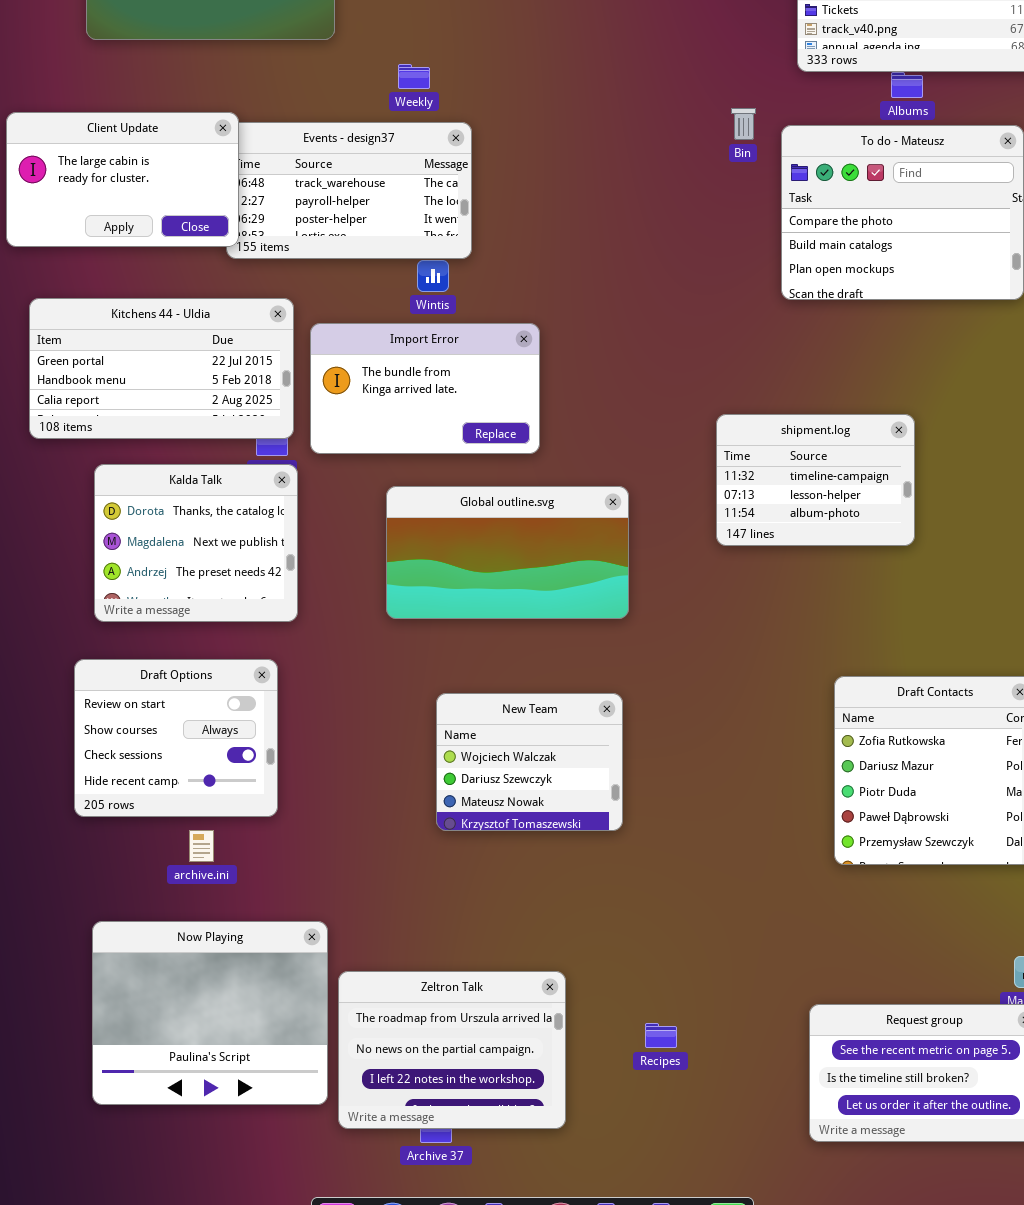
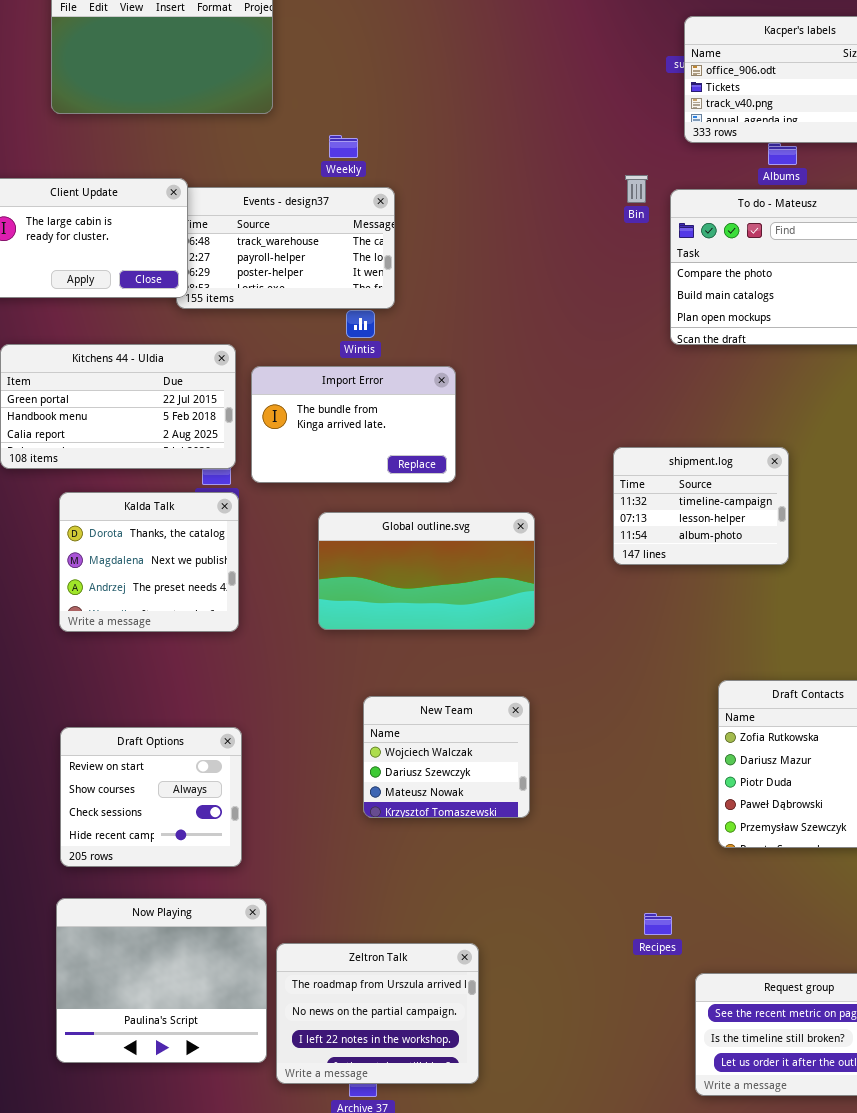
Draft Options: [74,659,278,817] -> [60,727,242,867], moved
Recipes: [645,1023,677,1048] -> [644,913,672,935], moved

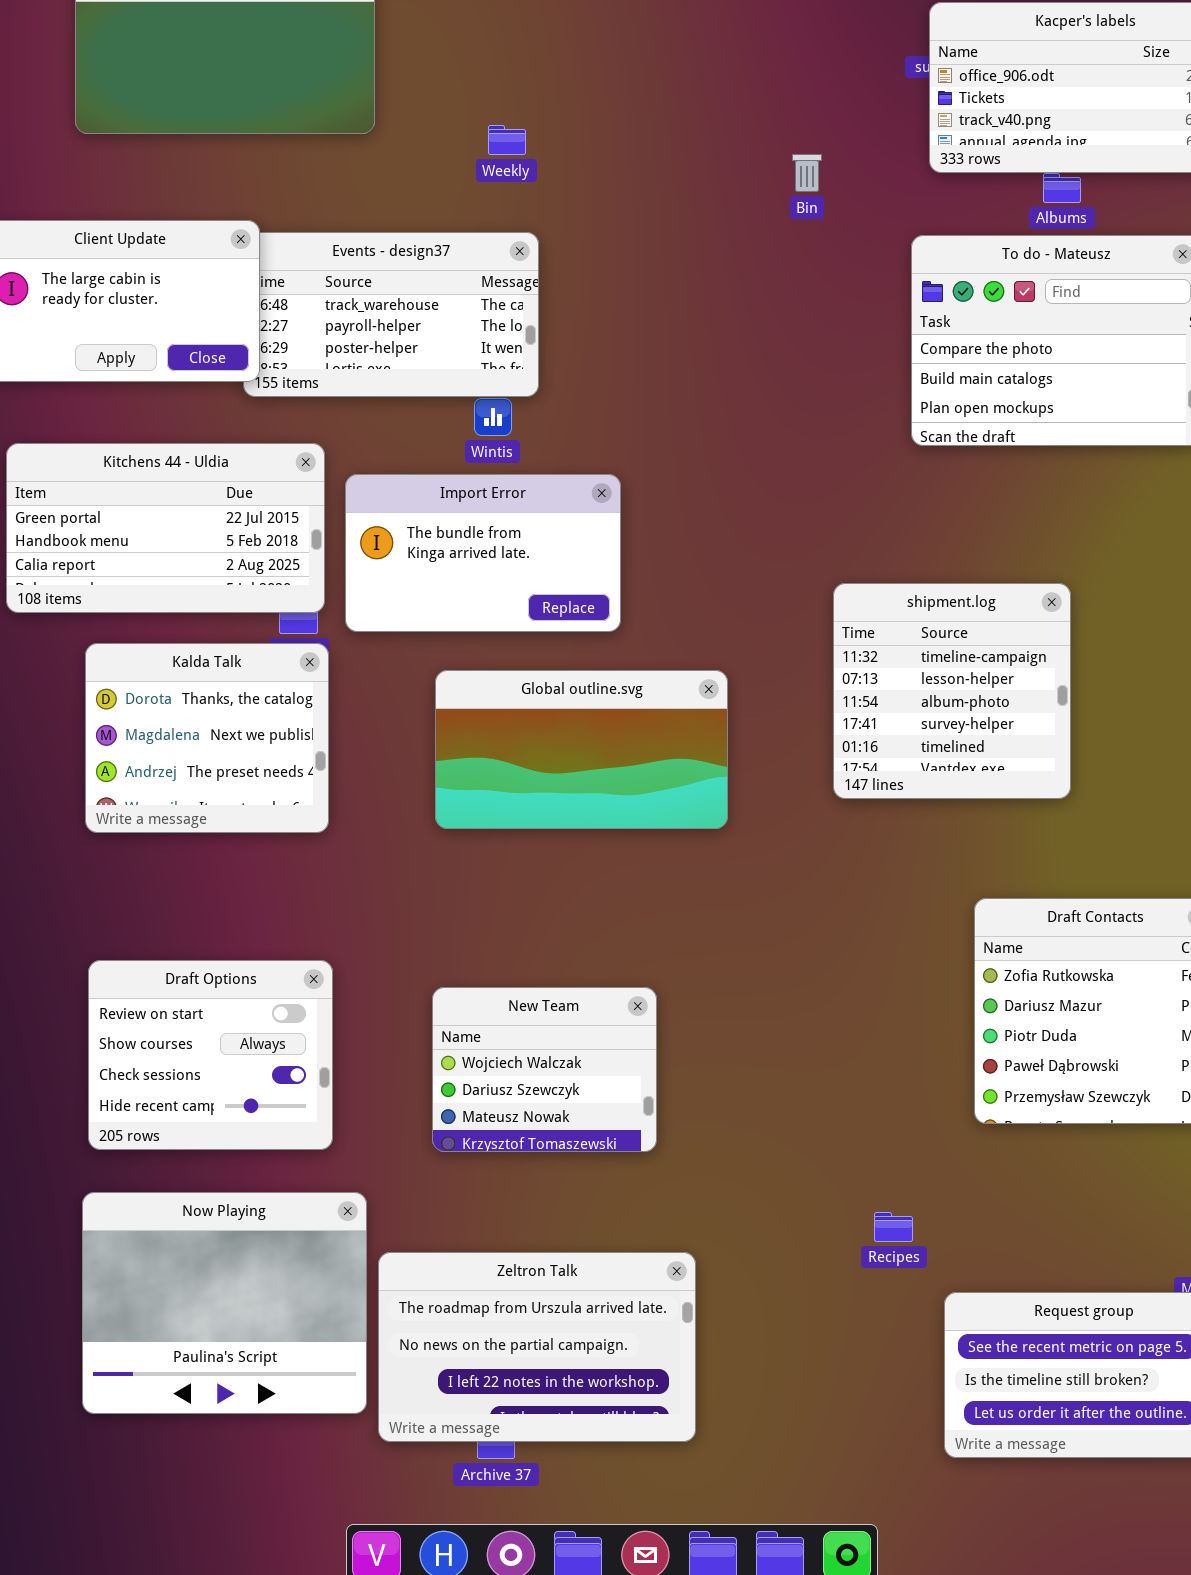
Weekly: [329,135,358,158] -> [488,125,526,155], moved
Bin: [625,175,648,203] -> [792,154,822,192], moved
shipment.log: [613,447,789,565] -> [833,583,1071,799], resized
New Team: [363,696,530,818] -> [432,987,657,1152], moved
Zeltron Talk: [276,943,479,1084] -> [378,1252,696,1442], resized

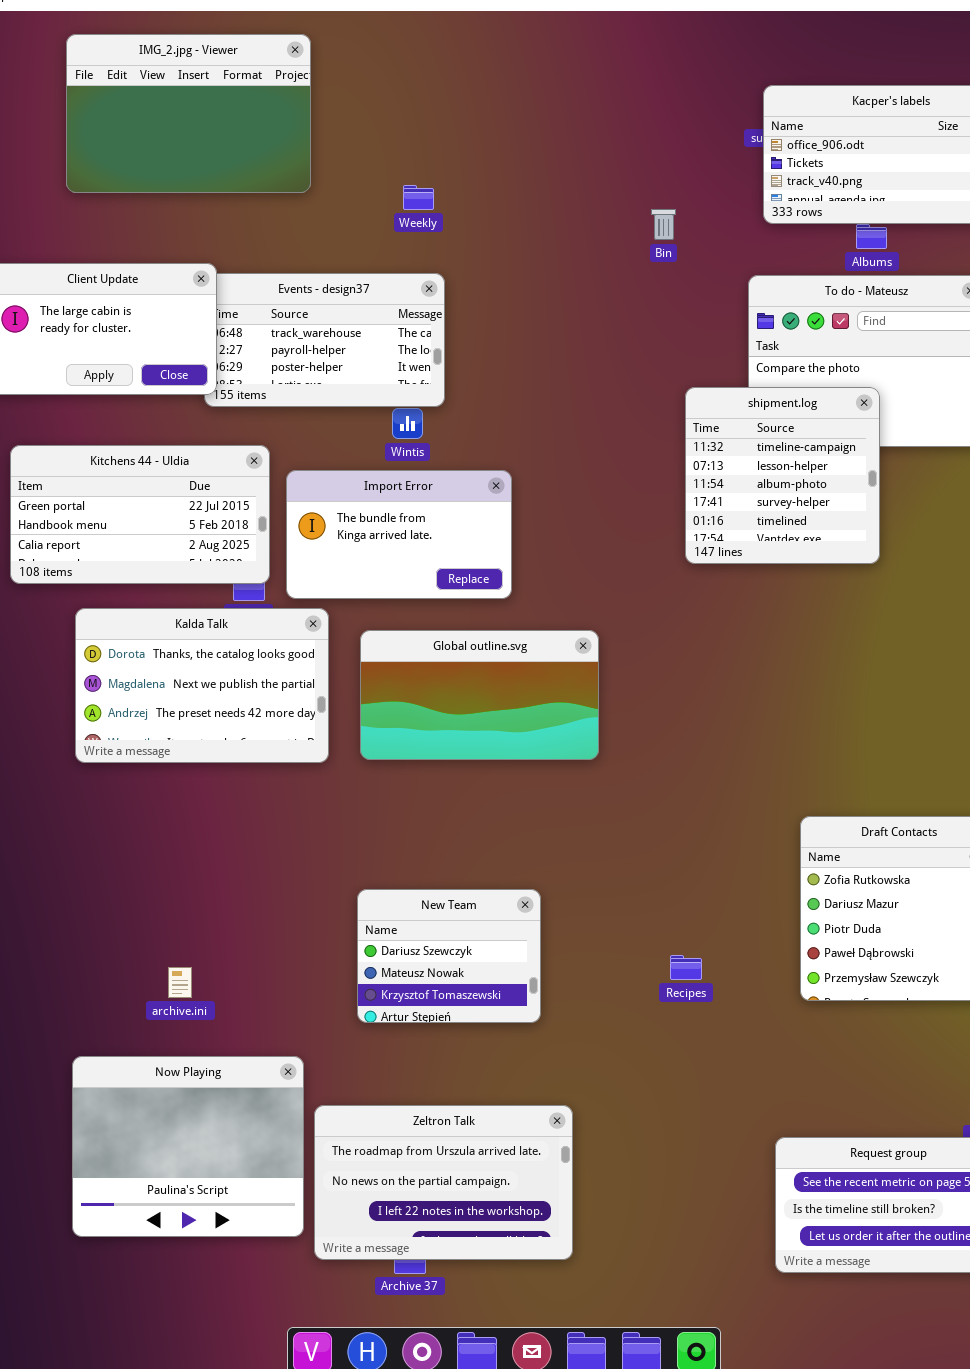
shipment.log: [833,583,1071,799] -> [685,387,880,564], moved
Kalda Talk: [85,643,329,833] -> [75,608,329,763], resized
Draft Options: [88,960,333,1150] -> none, closed
New Team: [432,987,657,1152] -> [357,889,541,1023], scrolled down 1 row
Recipes: [874,1212,913,1242] -> [670,955,702,980], moved

